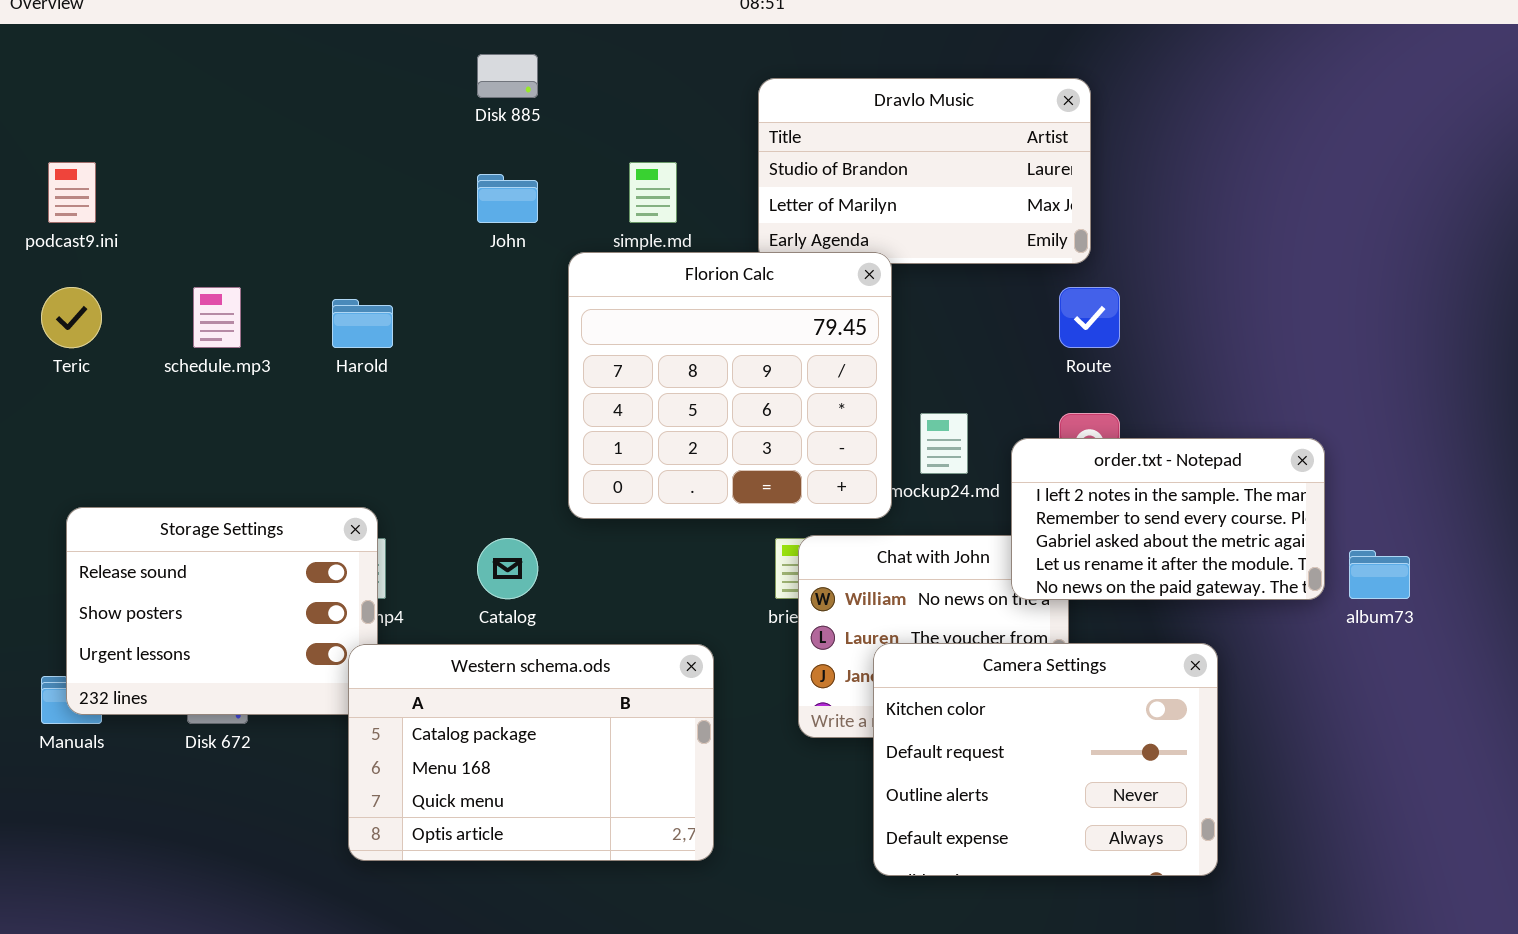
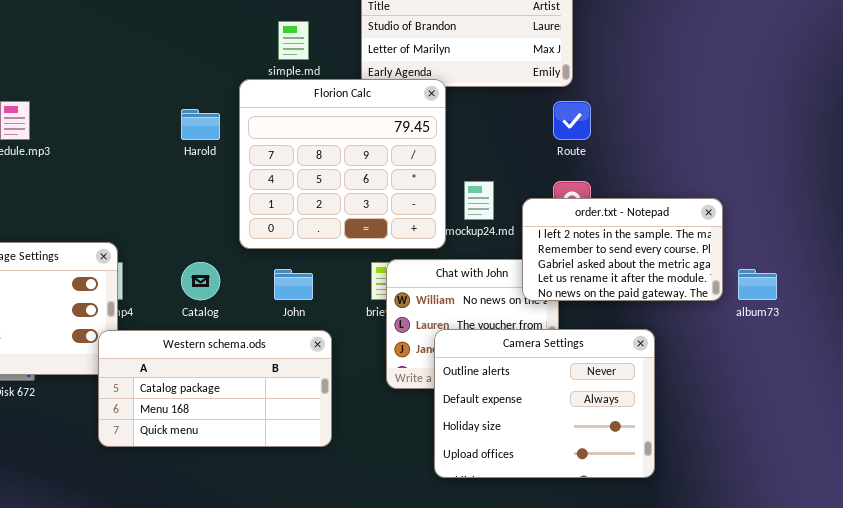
John: [477,174,538,223] -> [274,269,313,300], moved
Harold: [332,299,393,348] -> [181,109,220,140], moved
Camera Settings: [873,643,1218,876] -> [434,329,655,478], scrolled down 2 rows
Western schema.ods: [348,644,714,861] -> [98,330,332,447], resized

